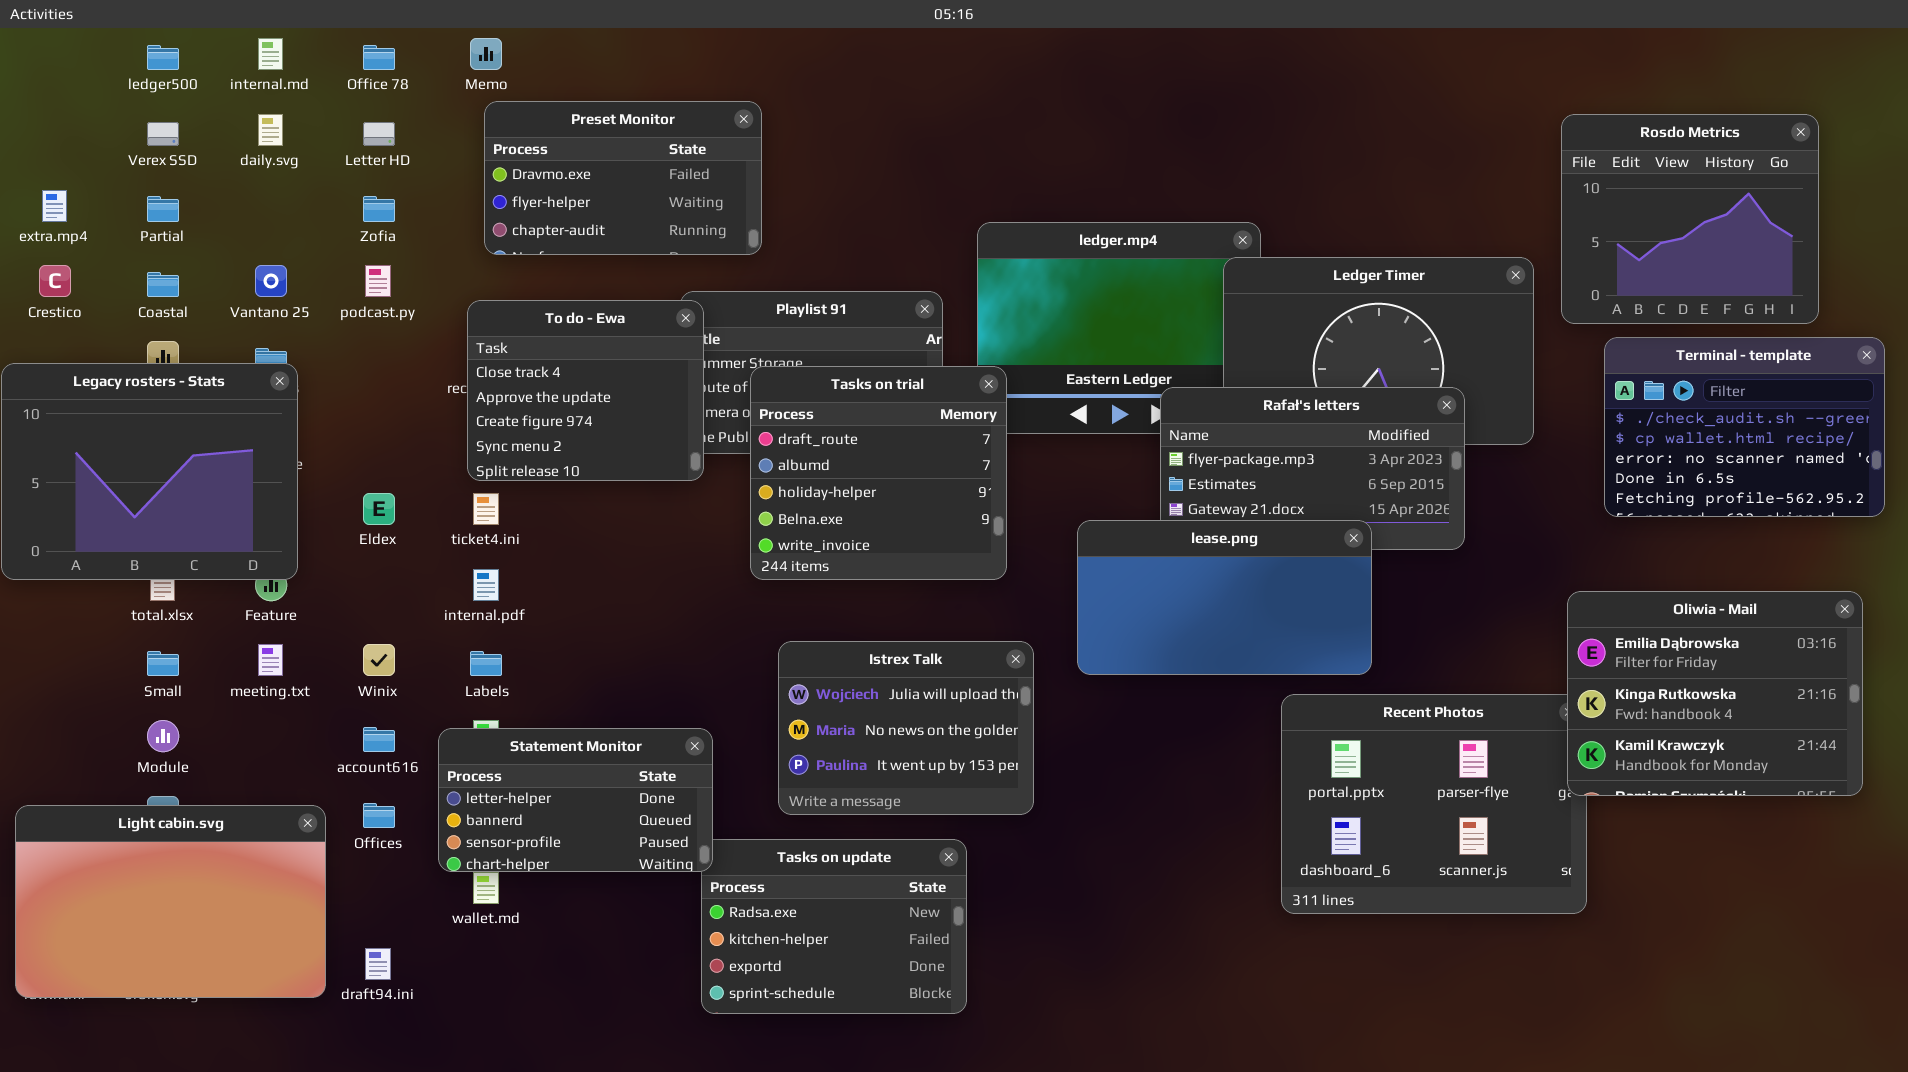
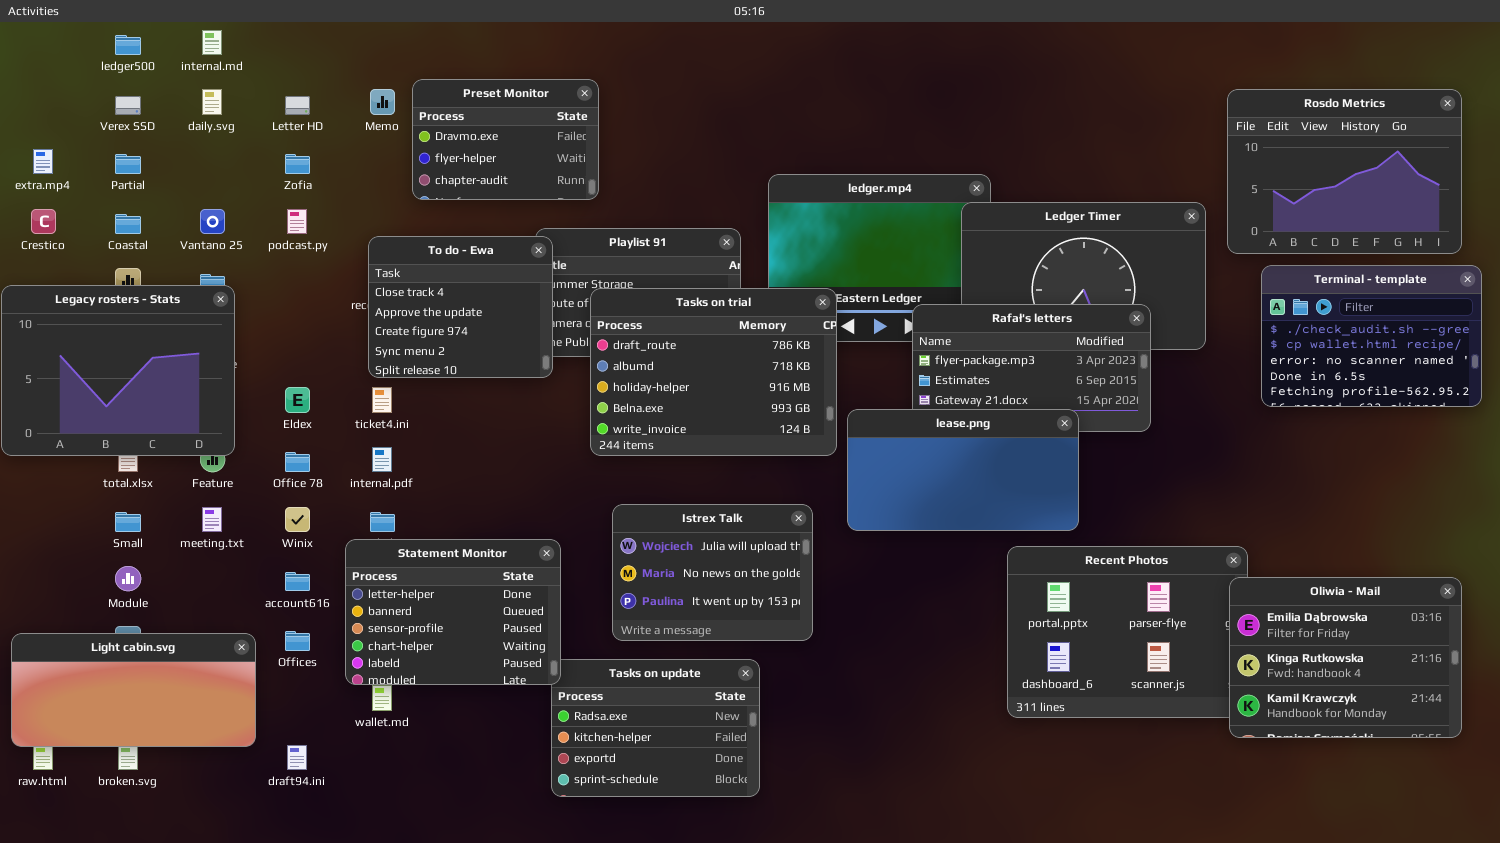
Memo: [470,38,502,70] -> [370,89,395,115], moved
Office 78: [363,45,395,70] -> [285,452,310,472], moved
Preset Monitor: [484,101,762,255] -> [412,79,599,200], resized
Rosdo Metrics: [1561,114,1819,324] -> [1227,89,1462,254], resized
Tasks on trial: [750,366,1007,580] -> [590,288,837,456], resized
Oliwia - Mail: [1567,591,1863,796] -> [1229,577,1462,738], moved
Statement Monitor: [438,728,713,872] -> [345,539,561,685], resized
Light cabin.svg: [15,805,326,998] -> [11,633,256,747], resized

